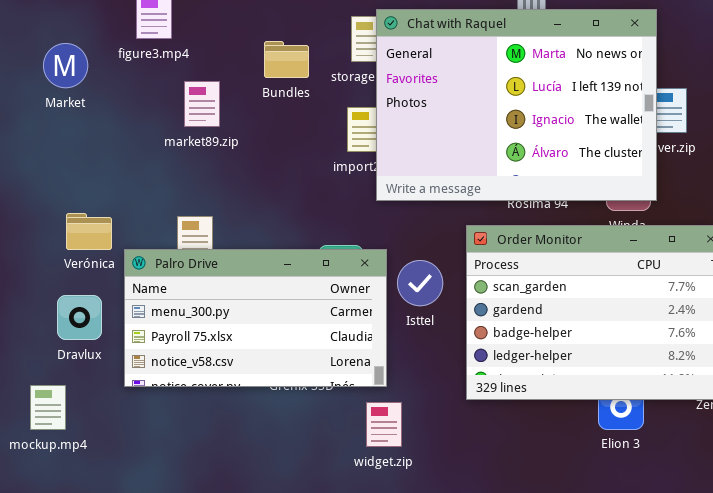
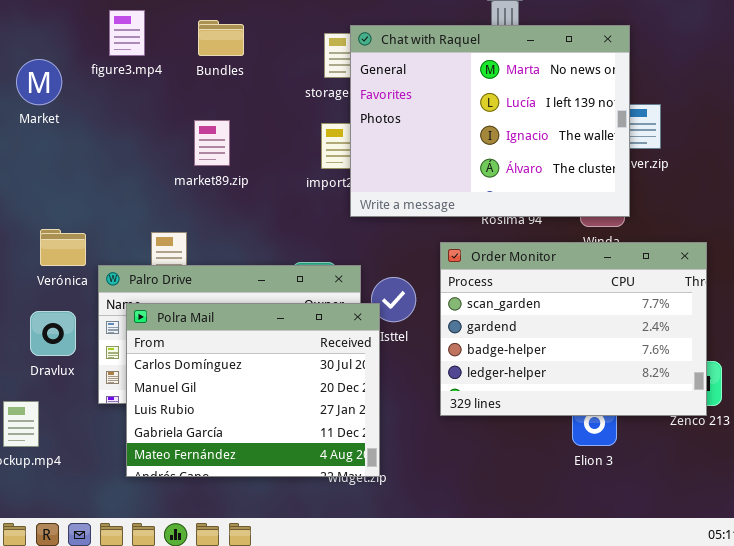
Bundles: [264,41,309,78] -> [198,20,244,56], moved
market89.zip: [184,81,220,127] -> [194,120,230,166], moved
Polra Mail: none -> [126,303,380,477], opened

